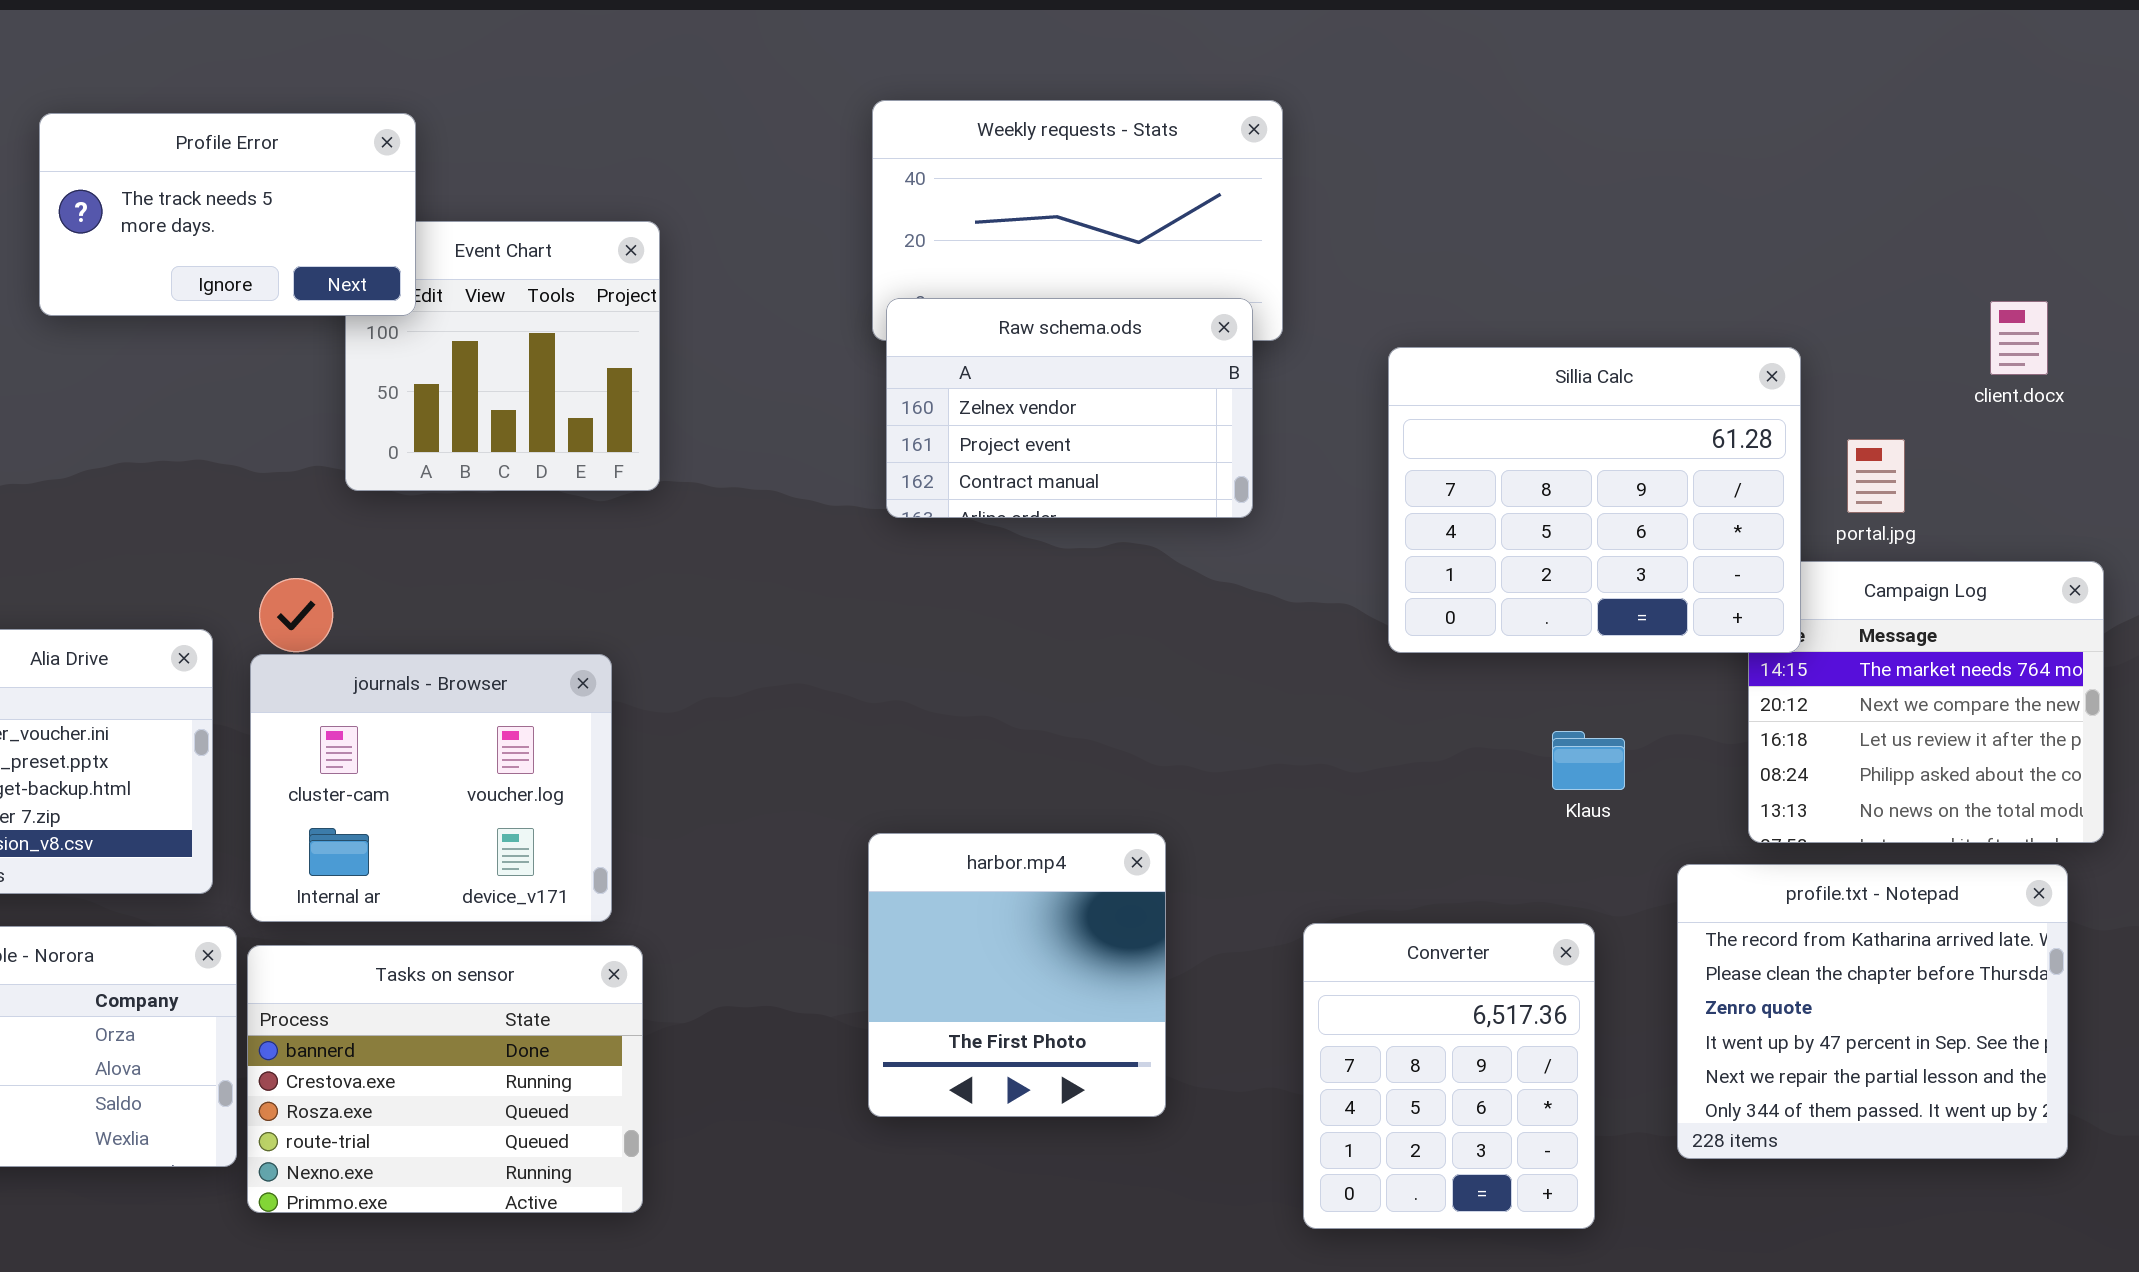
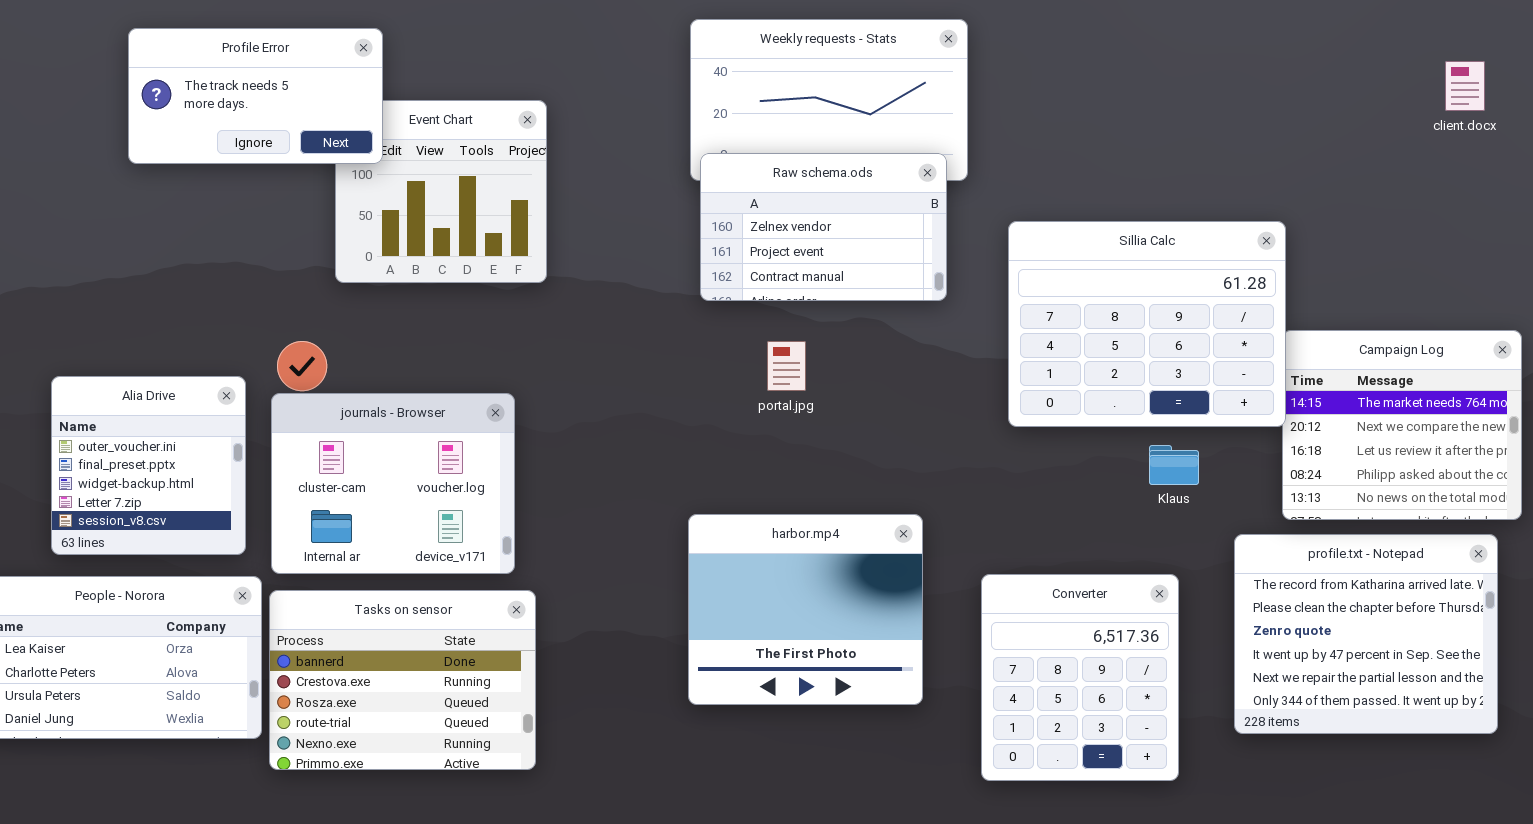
client.docx: [1990,301,2048,375] -> [1445,61,1485,111], moved
Sillia Calc: [1388,347,1801,653] -> [1008,221,1286,427], moved
portal.jpg: [1847,439,1905,513] -> [767,341,806,391], moved
harbor.mp4: [868,833,1166,1117] -> [688,514,923,705], resized

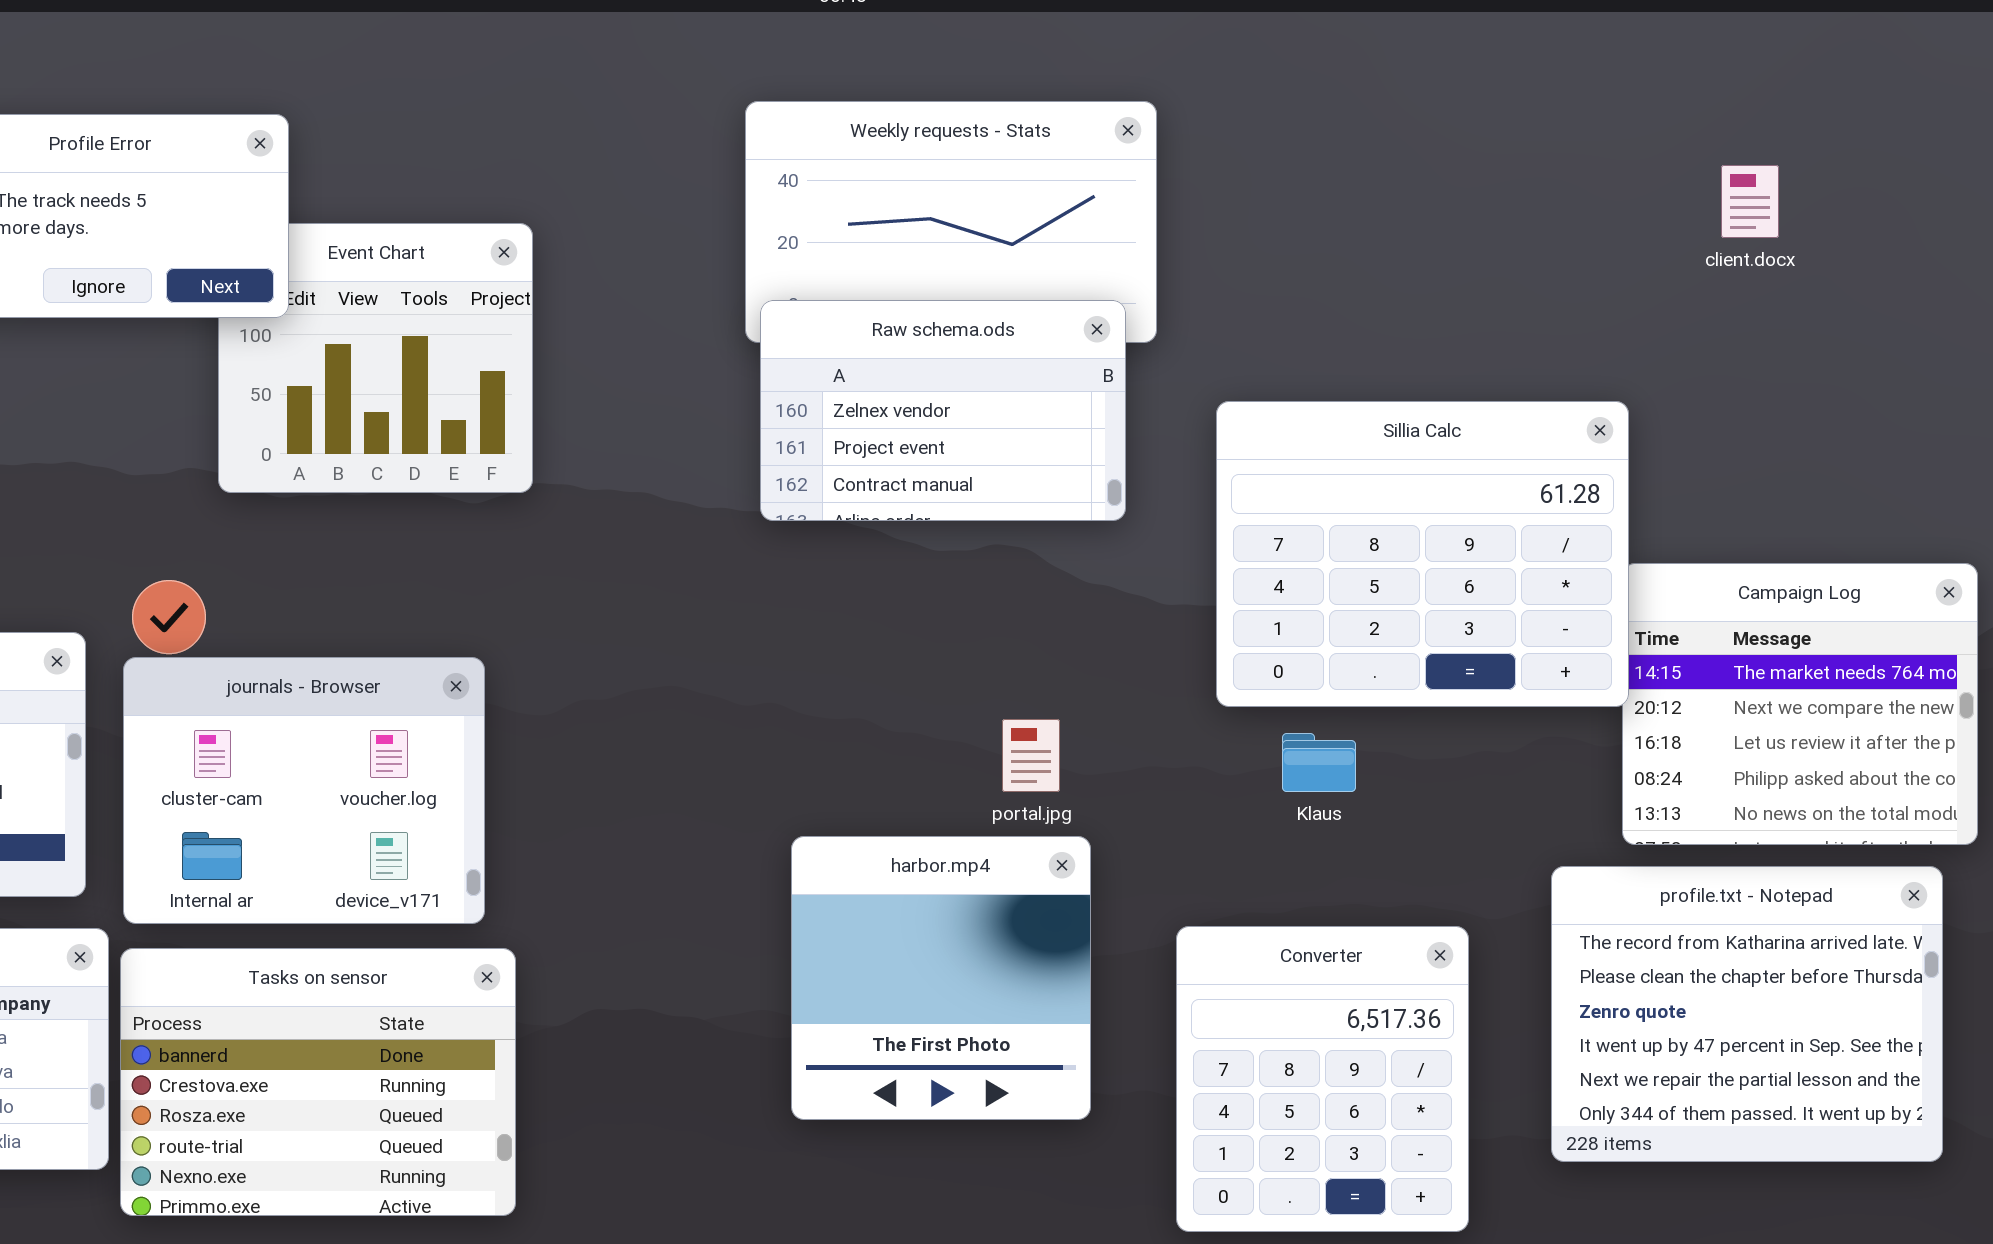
client.docx: [1445,61,1485,111] -> [1721,165,1779,238], moved
portal.jpg: [767,341,806,391] -> [1002,719,1060,792], moved
Klaus: [1149,445,1199,485] -> [1282,733,1356,792], moved
harbor.mp4: [688,514,923,705] -> [791,836,1091,1120], resized

